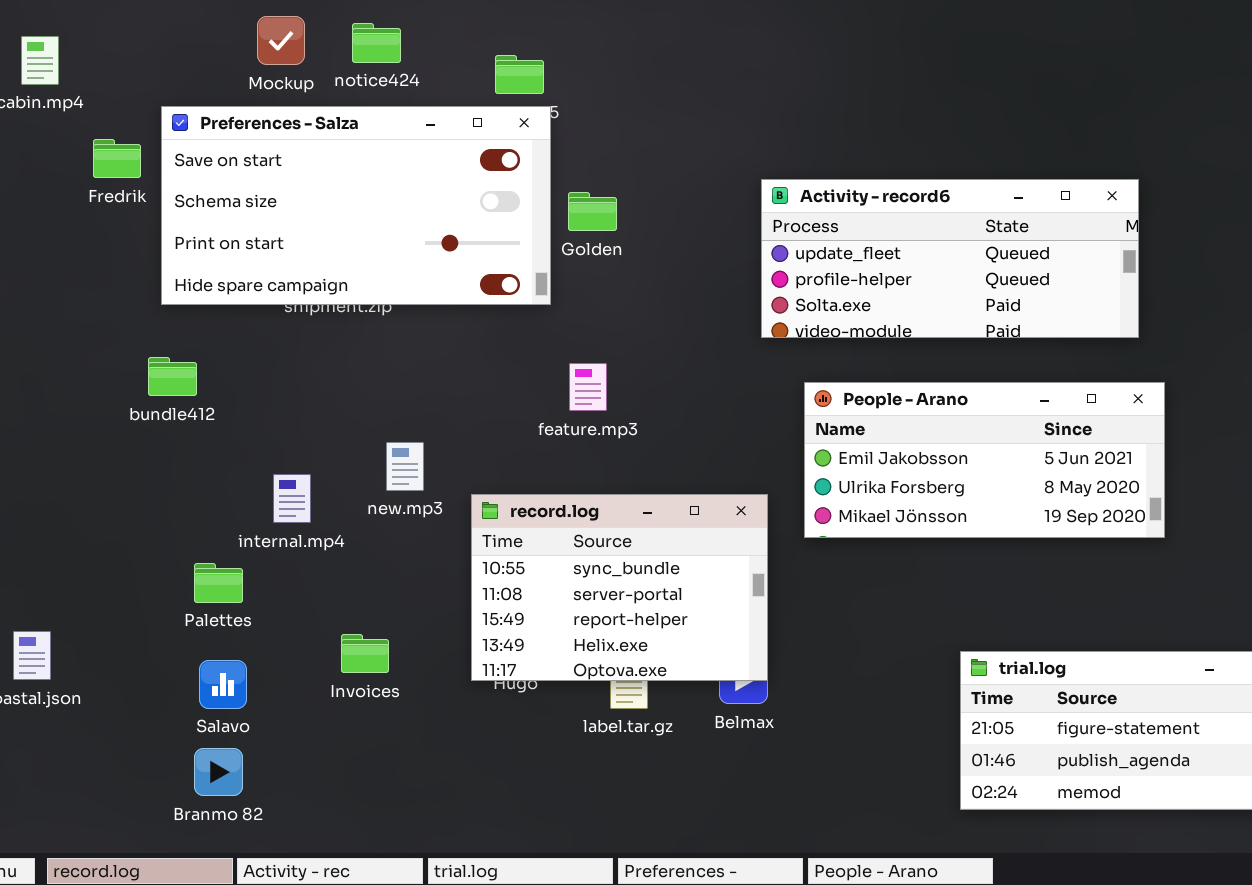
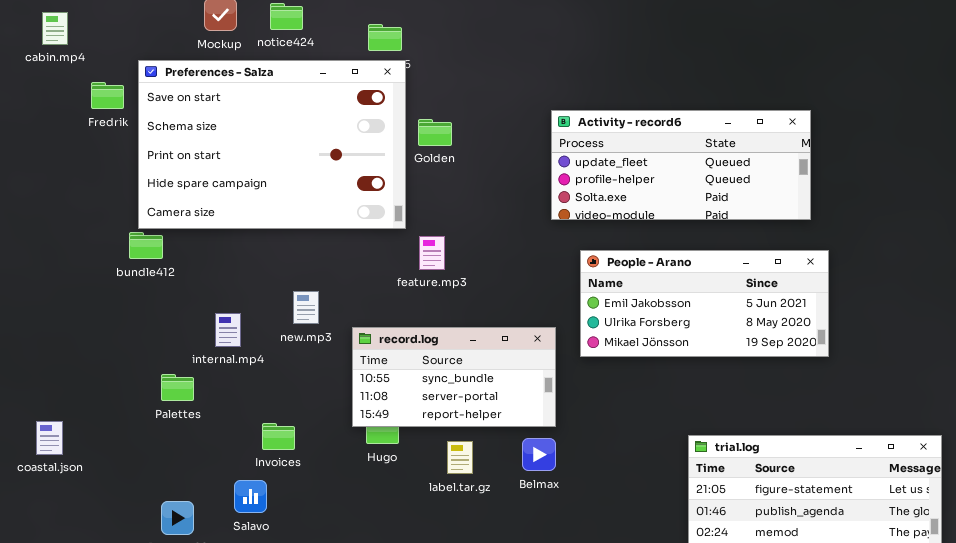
Preferences - Salza: [161,106,551,305] -> [138,60,406,229], resized
record.log: [471,494,768,681] -> [352,327,556,427], resized
Salavo: [199,660,247,709] -> [234,480,267,513], moved

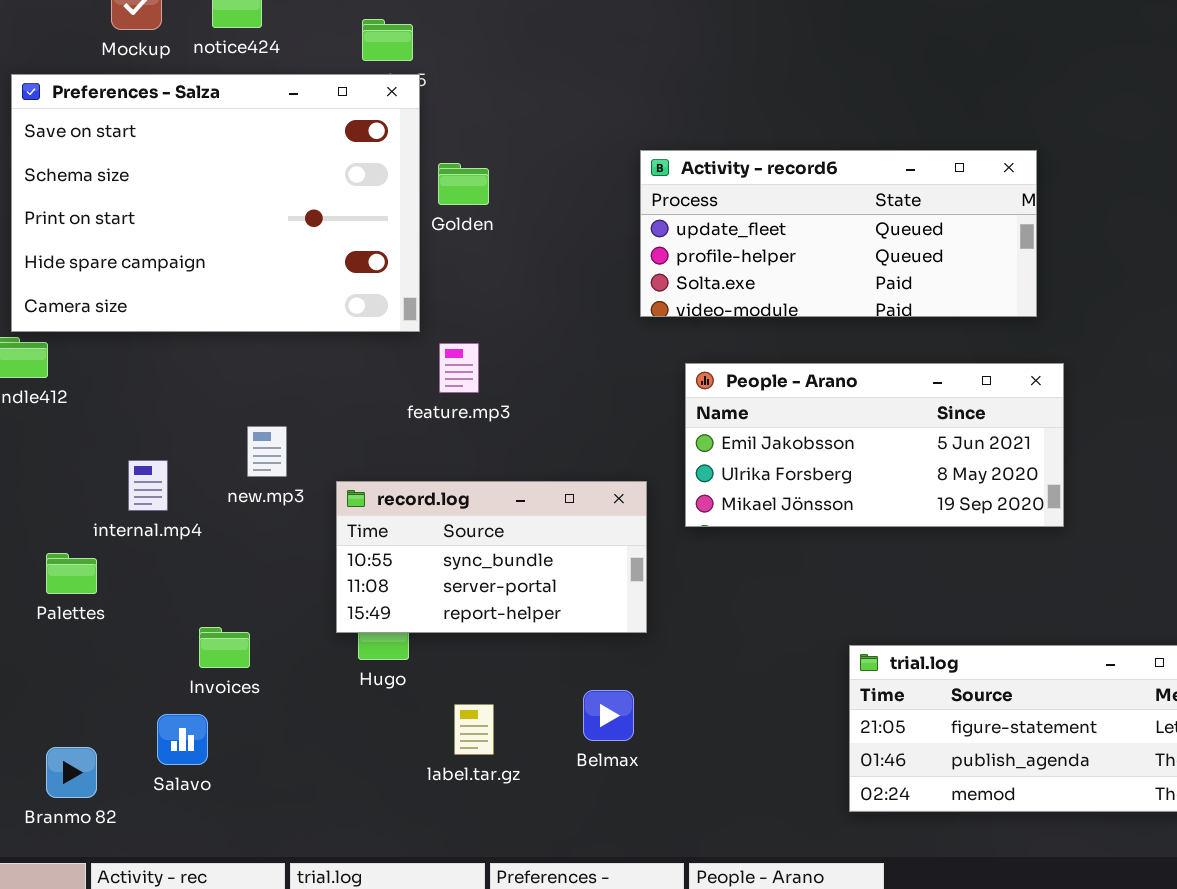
Belmax: [522,438,556,471] -> [583,690,634,741], moved
label.tar.gz: [447,441,473,474] -> [454,704,494,755], moved

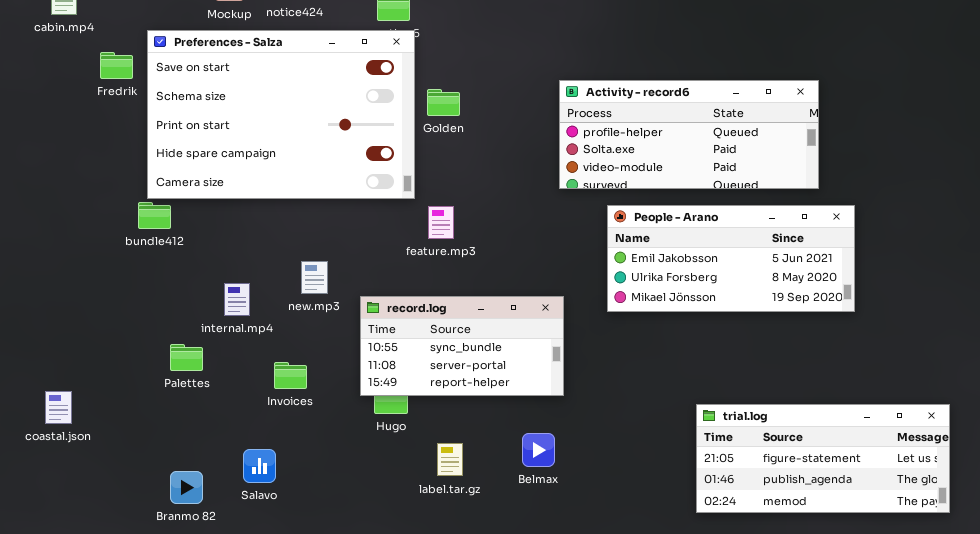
Activity - record6: [640,150,1037,317] -> [559,80,819,189], scrolled down 1 row
People - Arano: [685,363,1064,527] -> [607,205,855,312], moved
Invoices: [199,627,250,668] -> [274,362,307,389], moved

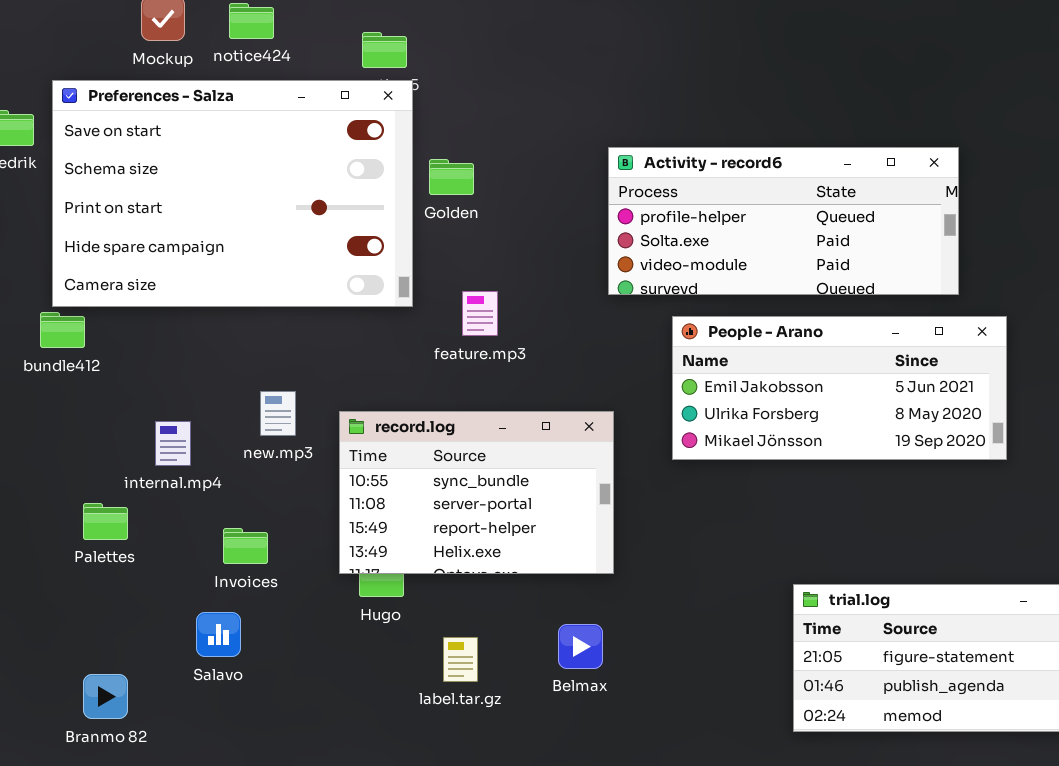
feature.mp3: [428,206,454,239] -> [462,291,498,336], moved
record.log: [360,296,564,396] -> [339,411,614,574], resized
Salavo: [243,449,276,483] -> [196,612,241,657], moved

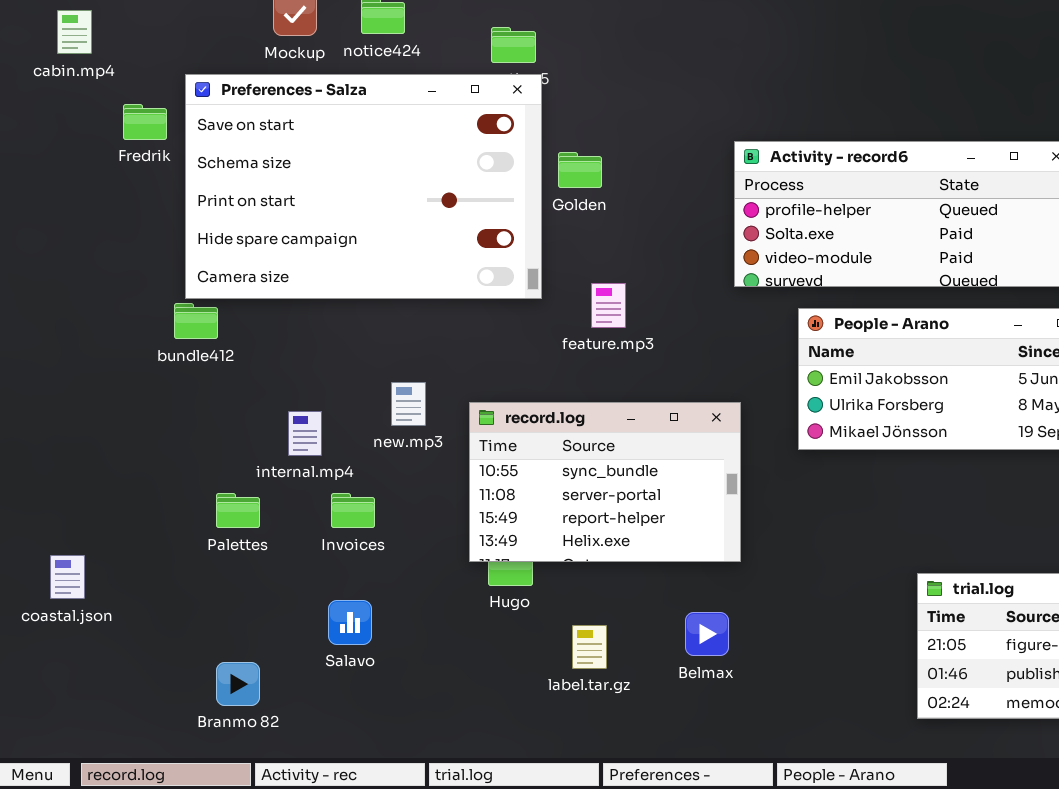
Invoices: [223,528,268,564] -> [331,493,375,528], moved

